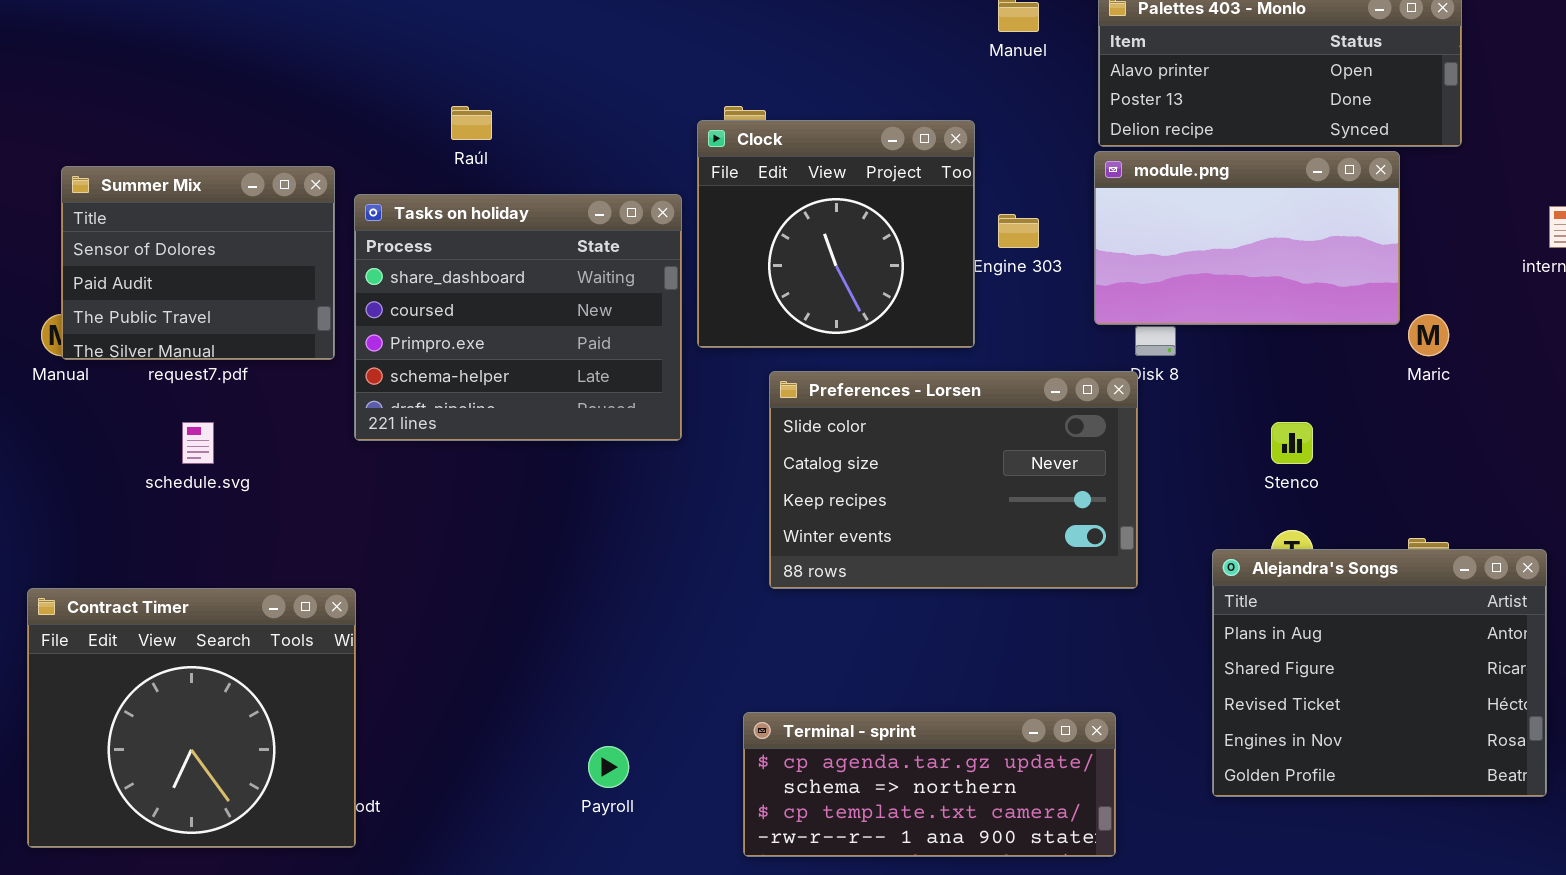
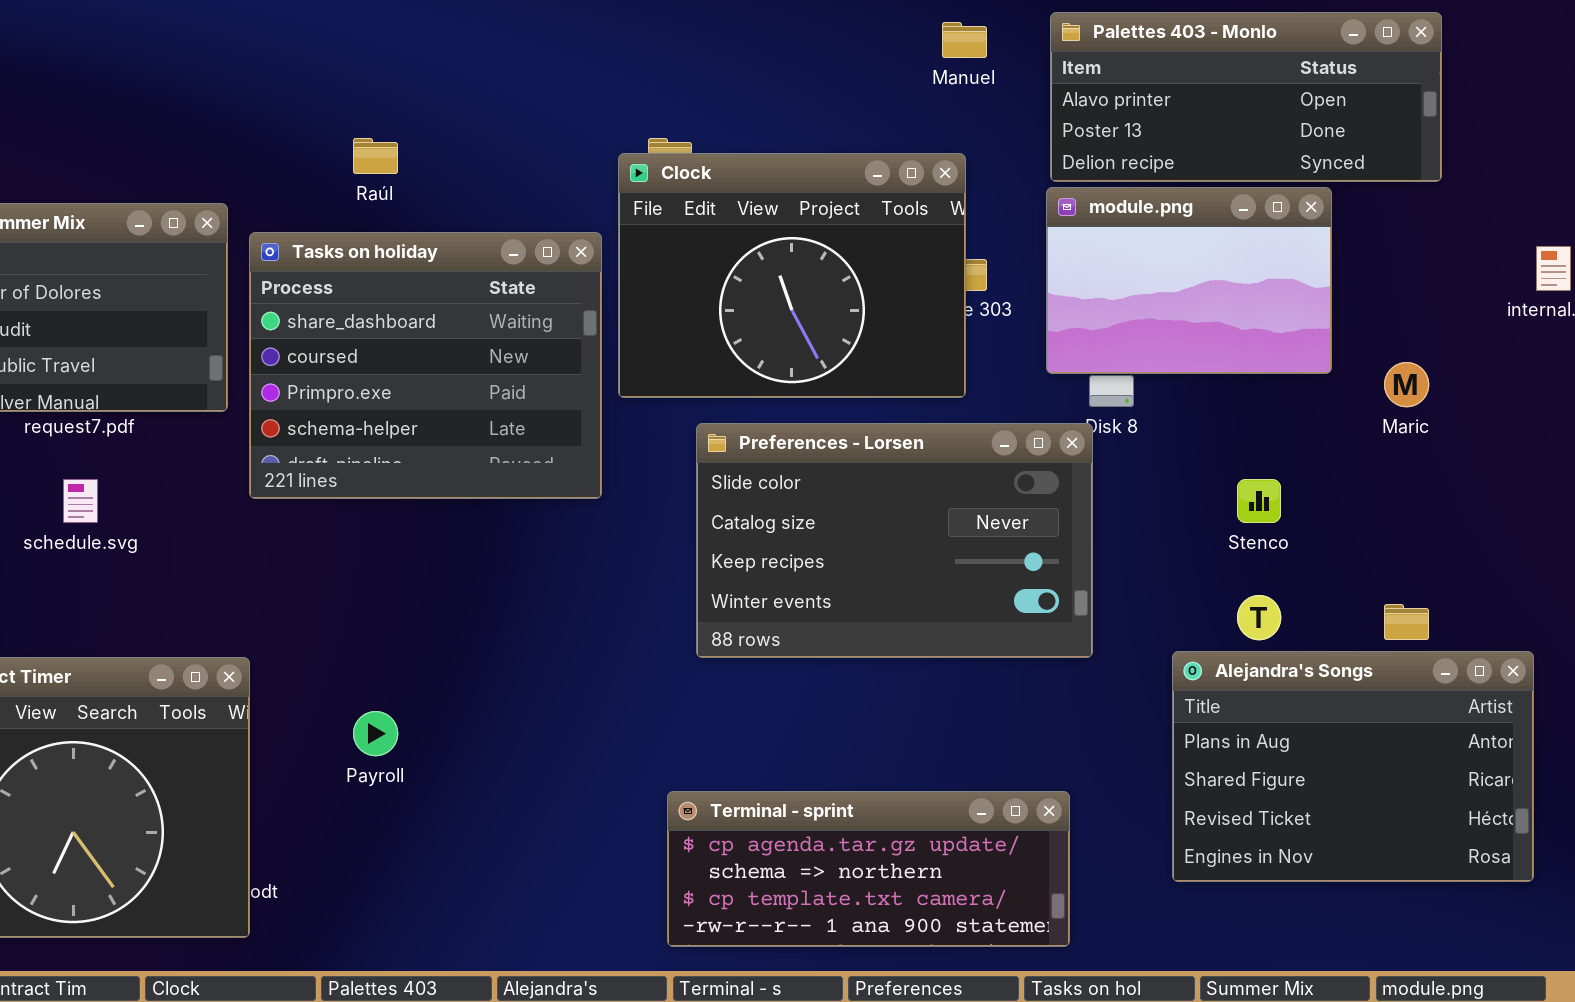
Clock: [697,120,975,348] -> [618,153,966,398], resized
module.png: [1094,151,1400,325] -> [1046,187,1332,374], resized
Alejandra's Songs: [1212,549,1547,797] -> [1172,651,1534,882], resized
Payroll: [588,746,629,788] -> [353,711,398,756], moved

